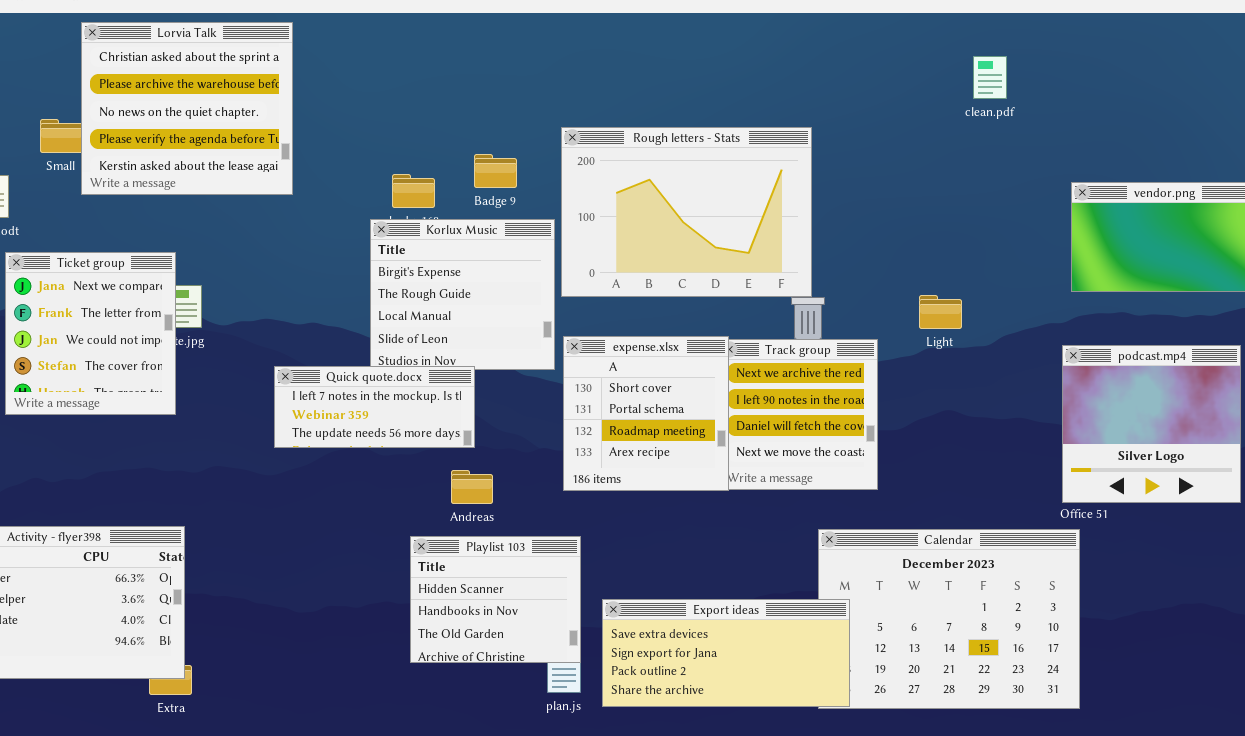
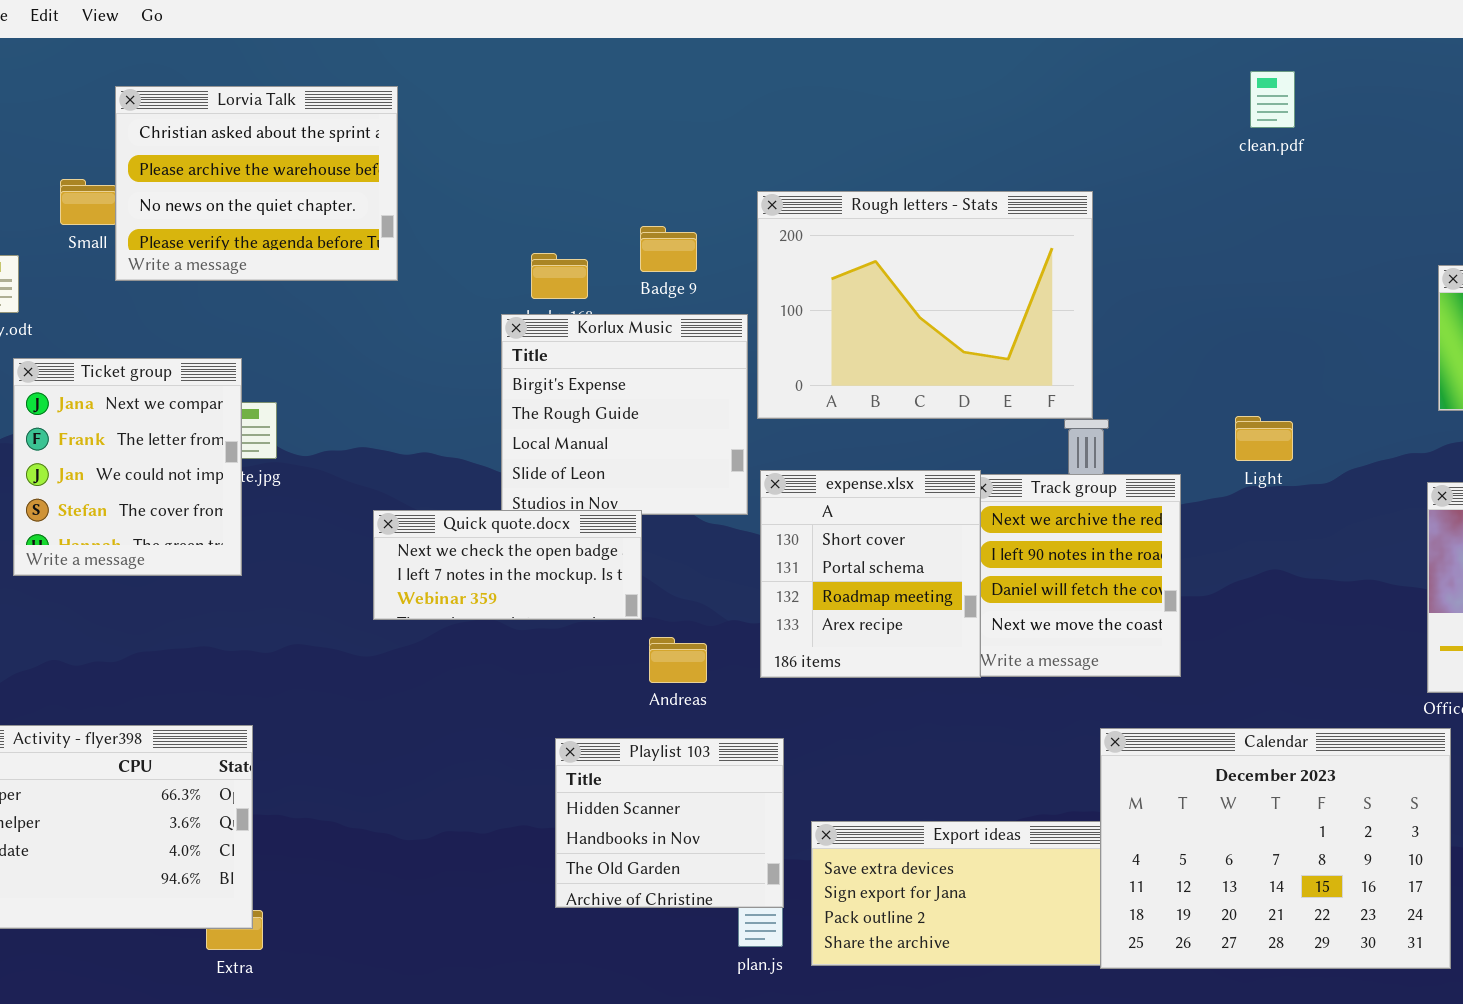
Lorvia Talk: [81,22,293,195] -> [115,86,398,281], resized
clean.pdf: [973,56,1007,99] -> [1250,71,1295,128], moved
Quick quote.docx: [274,366,475,448] -> [373,510,642,620], scrolled up 1 row
Andreas: [451,470,493,504] -> [649,637,707,683], moved
Calendar: [818,529,1080,709] -> [1100,728,1451,969], raised

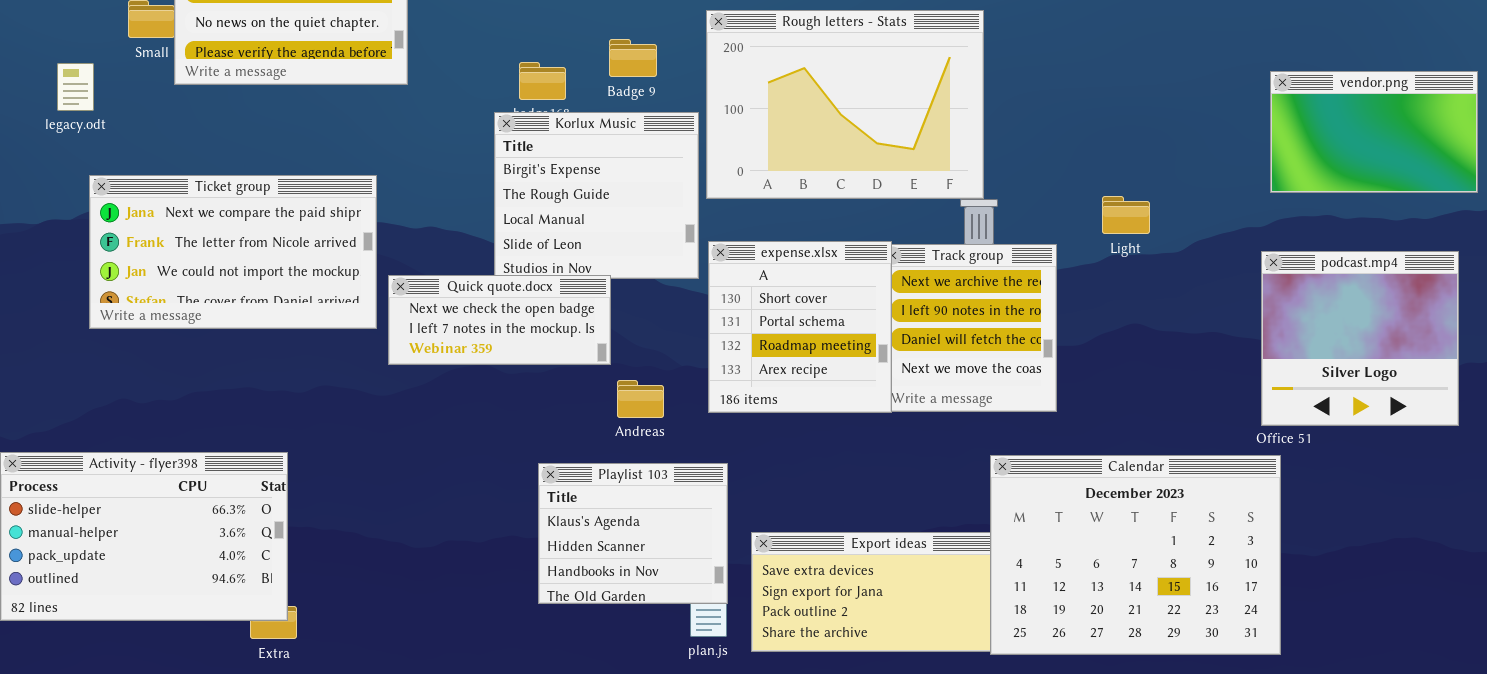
Ticket group: [13,358,242,576] -> [89,175,377,329], resized
Playlist 103: [555,738,784,908] -> [538,463,728,604], scrolled up 1 row

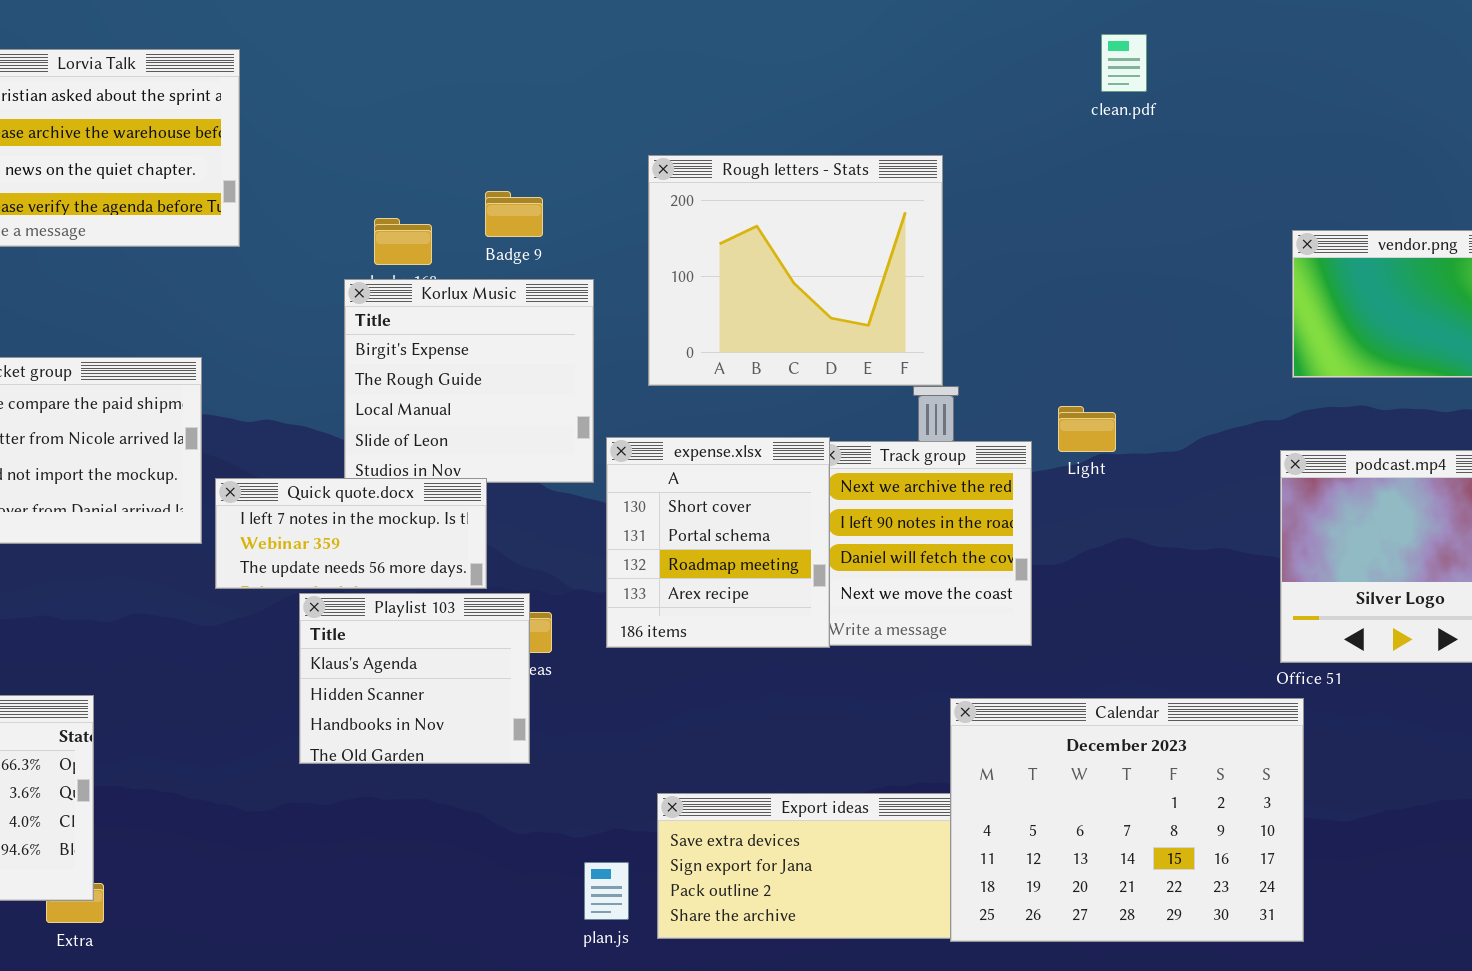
Rough letters - Stats: [706,10,984,199] -> [648,155,943,386], resized
Light: [1102,196,1150,234] -> [1058,406,1116,452], moved
Quick quote.docx: [388,275,611,365] -> [215,478,487,589], scrolled down 1 row
Playlist 103: [538,463,728,604] -> [299,593,530,764], moved

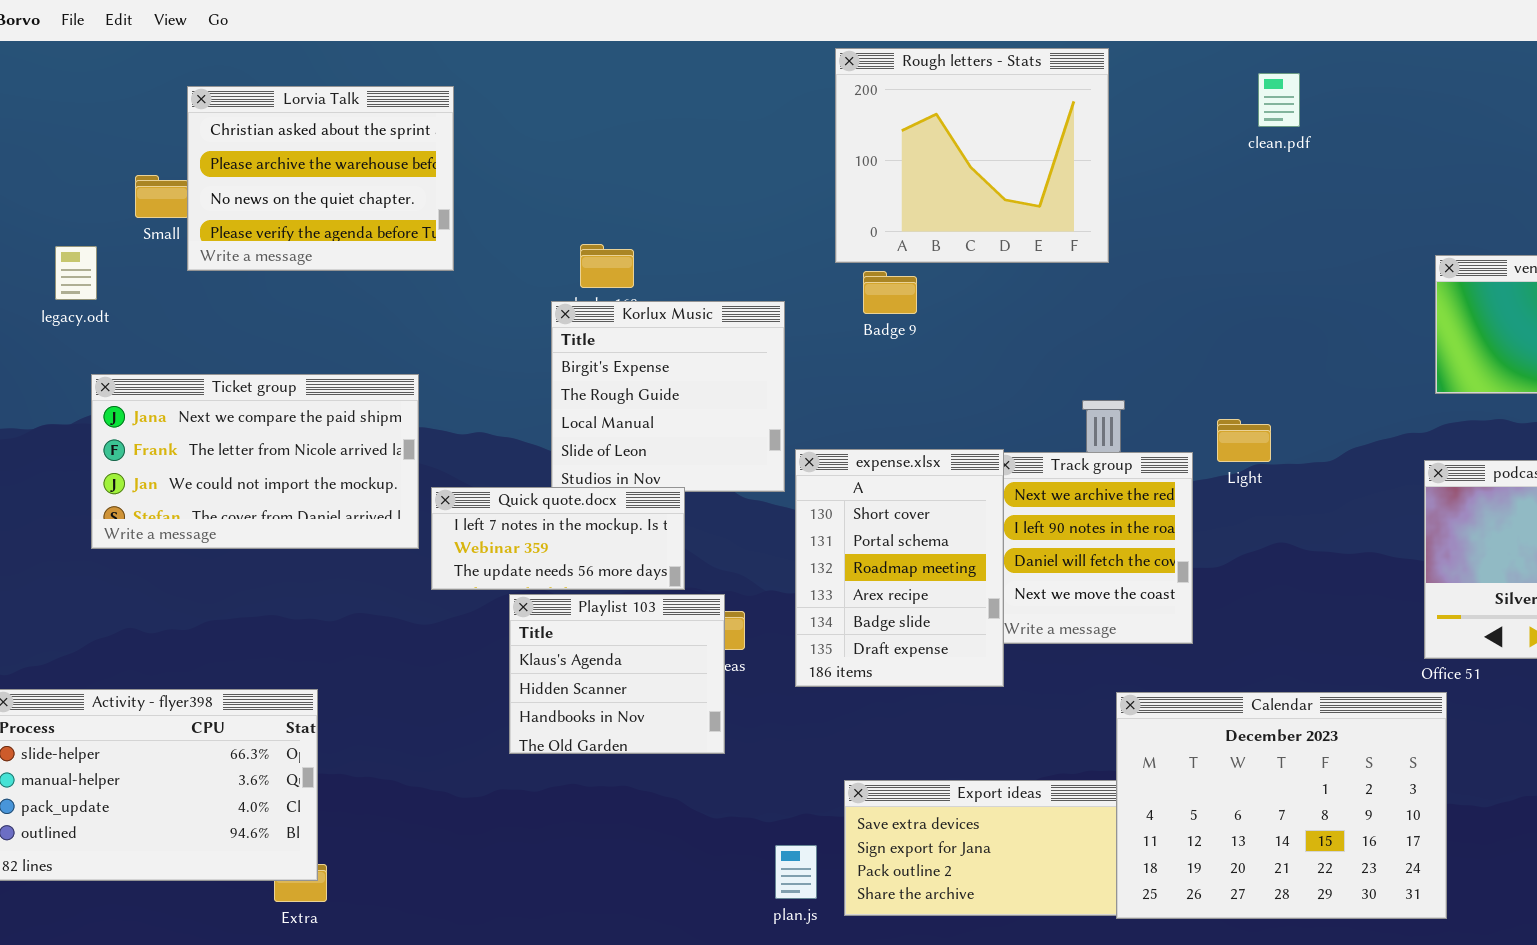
Rough letters - Stats: [648,155,943,386] -> [835,48,1109,263], moved
Badge 9: [485,191,543,237] -> [863,271,917,314], moved
expense.xlsx: [606,437,830,648] -> [795,449,1004,687], resized

